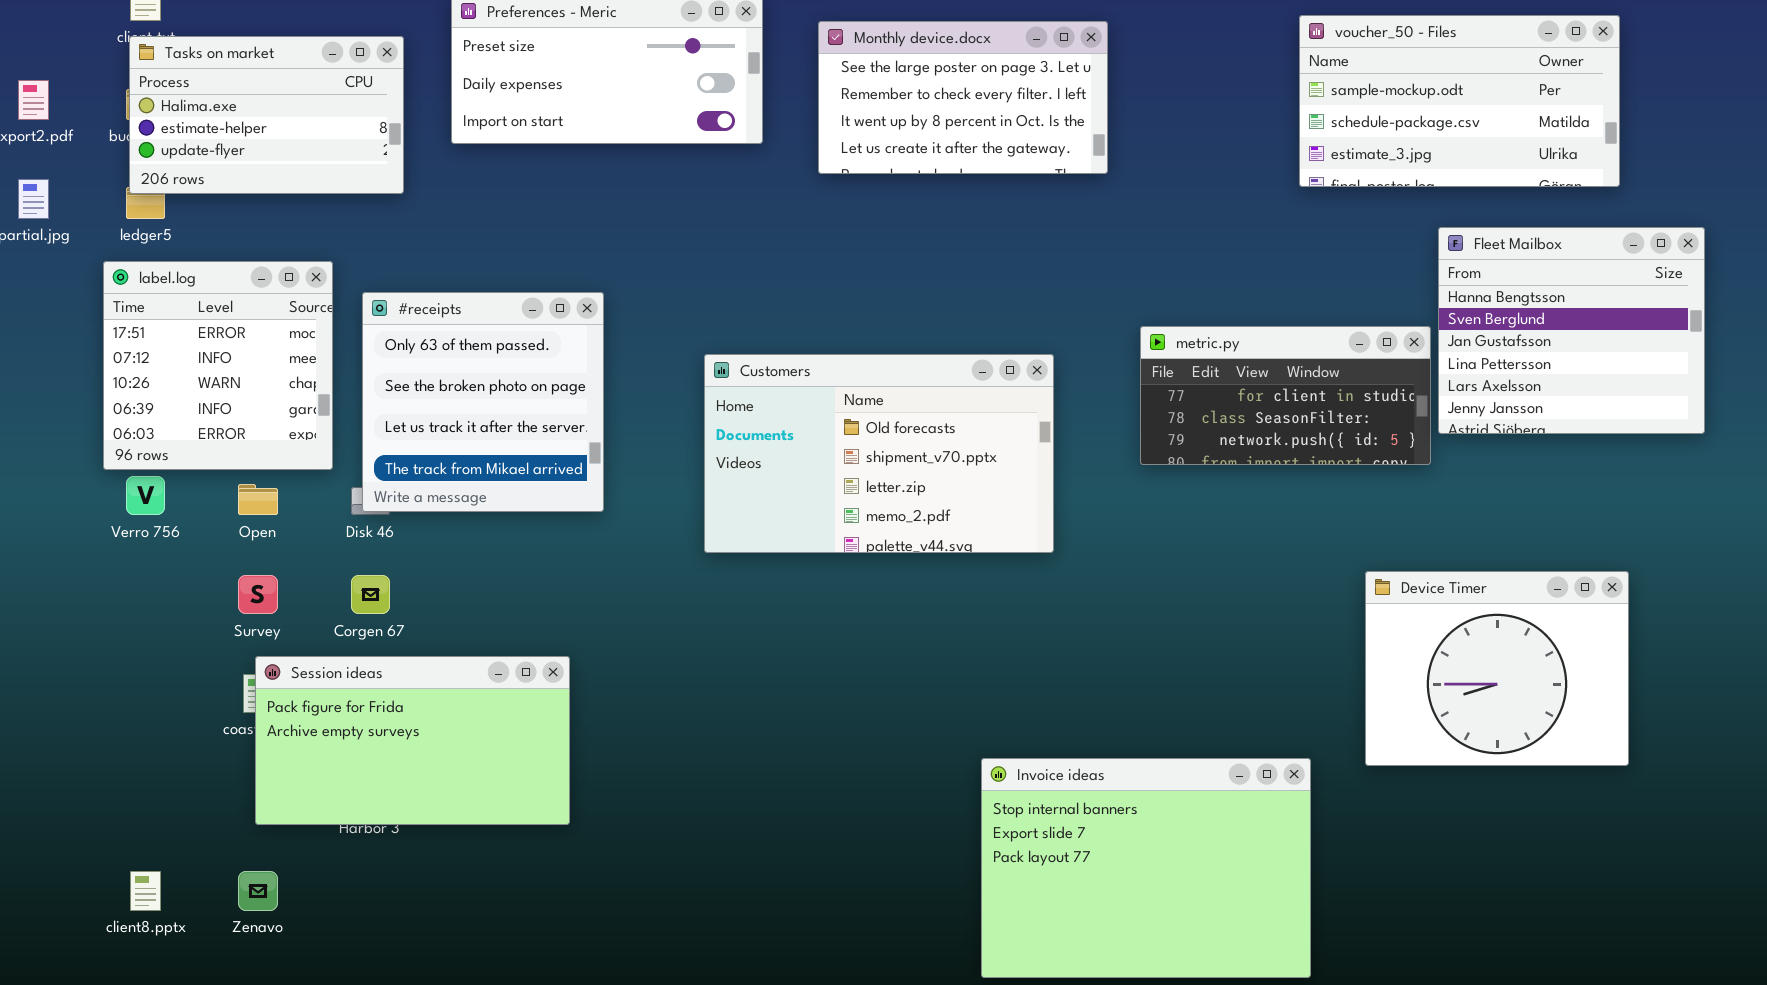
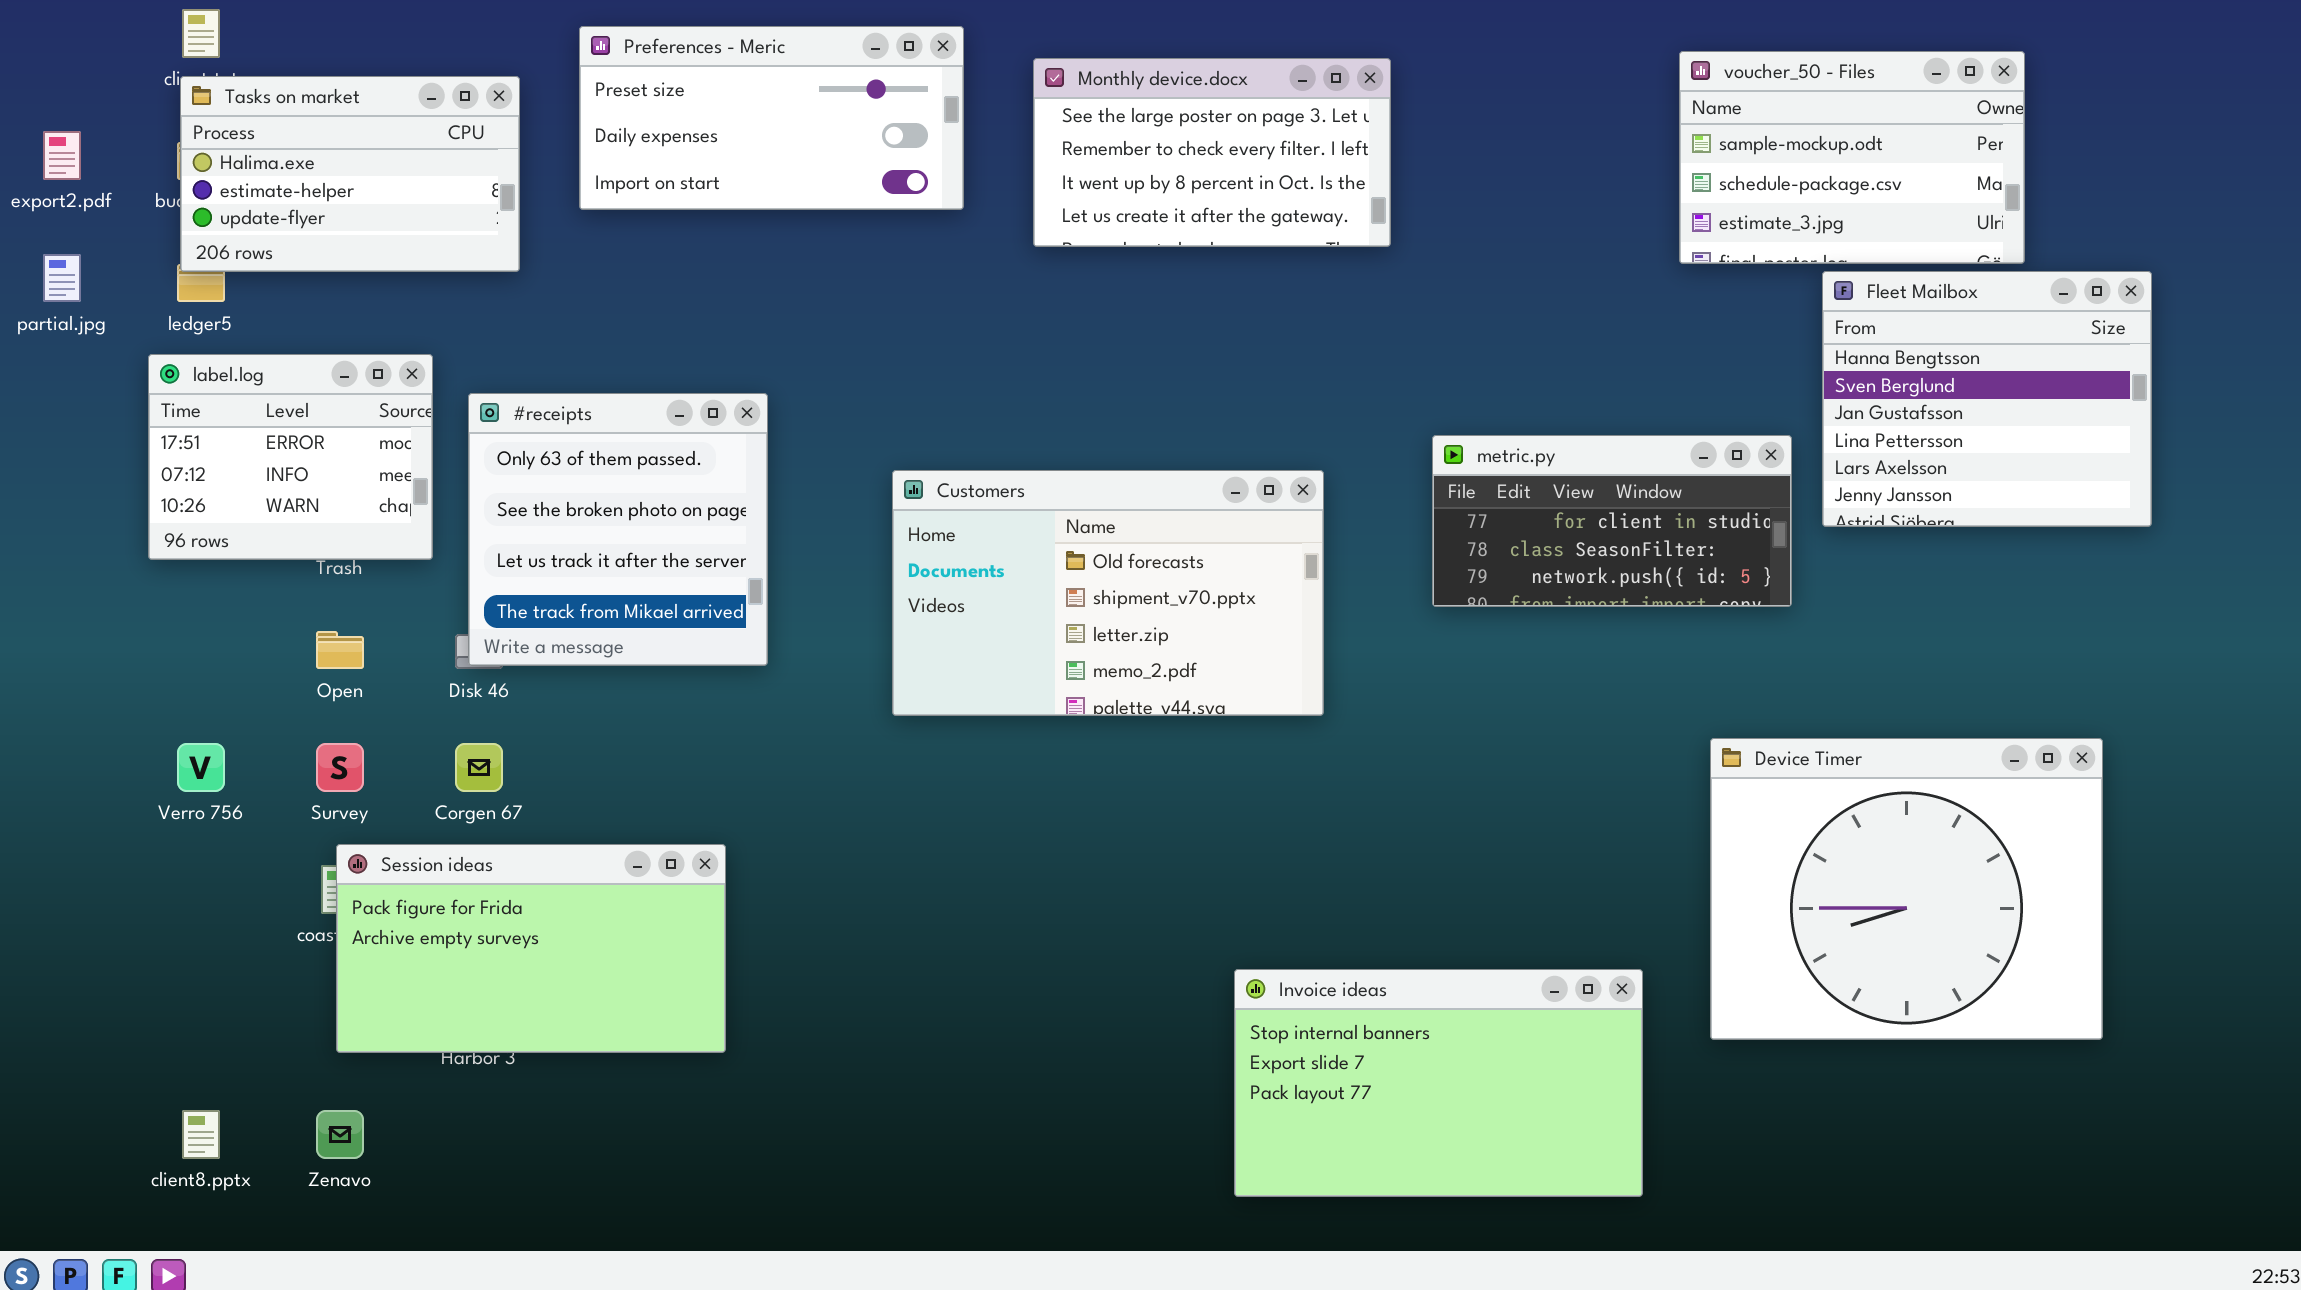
voucher_50 - Files: [1299,15,1620,187] -> [1679,51,2025,264], resized
Fleet Mailbox: [1438,227,1705,434] -> [1822,271,2152,527], moved
label.log: [103,261,333,470] -> [148,354,433,560], resized
Verro 756: [126,476,165,515] -> [177,743,225,792], moved
Device Timer: [1365,571,1629,766] -> [1710,738,2103,1040], resized
Invoice ideas: [981,758,1311,978] -> [1234,969,1643,1197], resized

